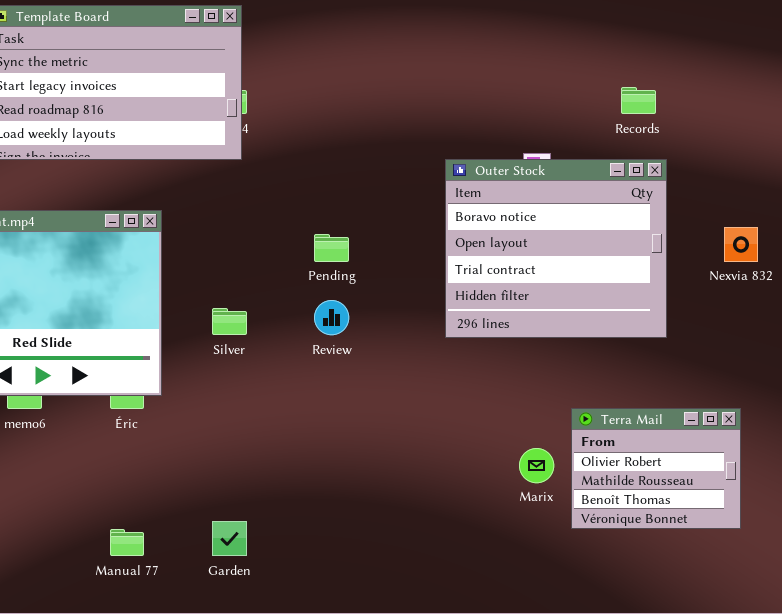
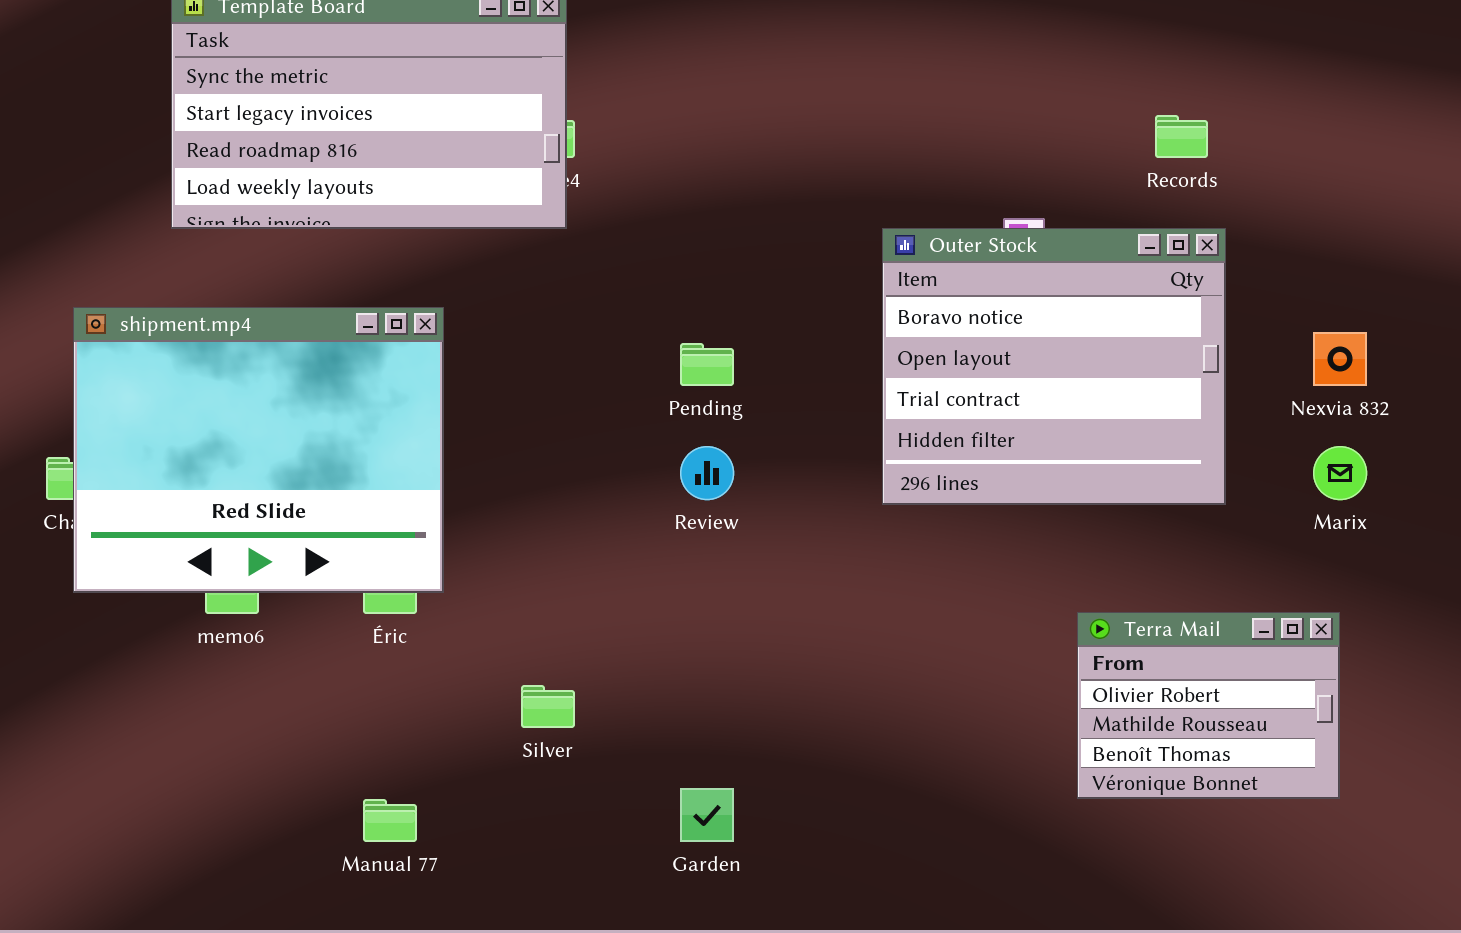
Silver: [212,308,247,335] -> [521,685,575,728], moved
Marix: [519,448,554,483] -> [1313,446,1367,500], moved
Garden: [212,521,247,556] -> [680,788,734,842], moved

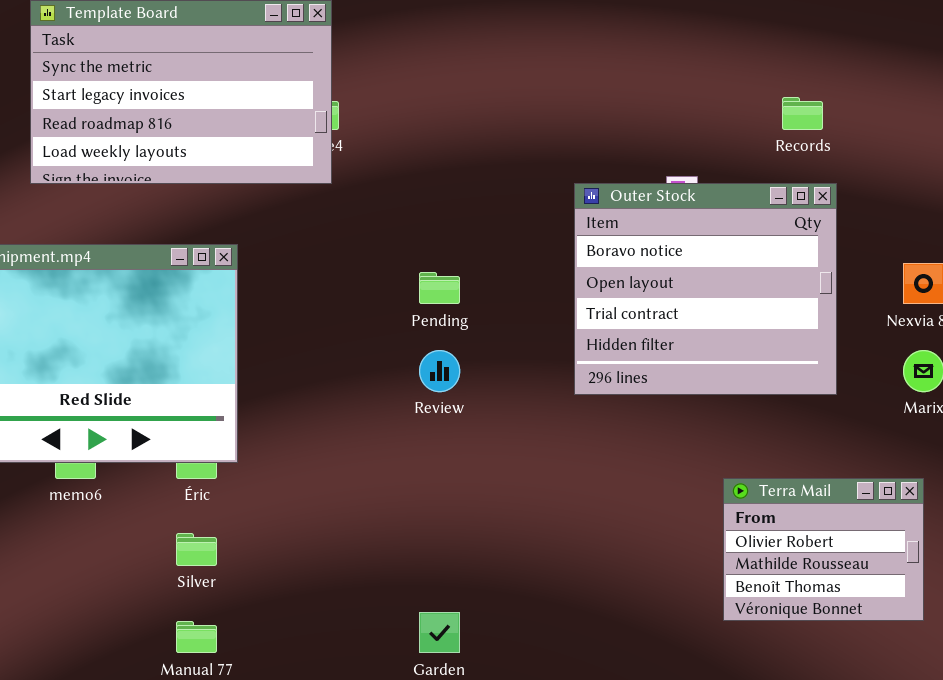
Silver: [521,685,575,728] -> [176,533,217,566], moved

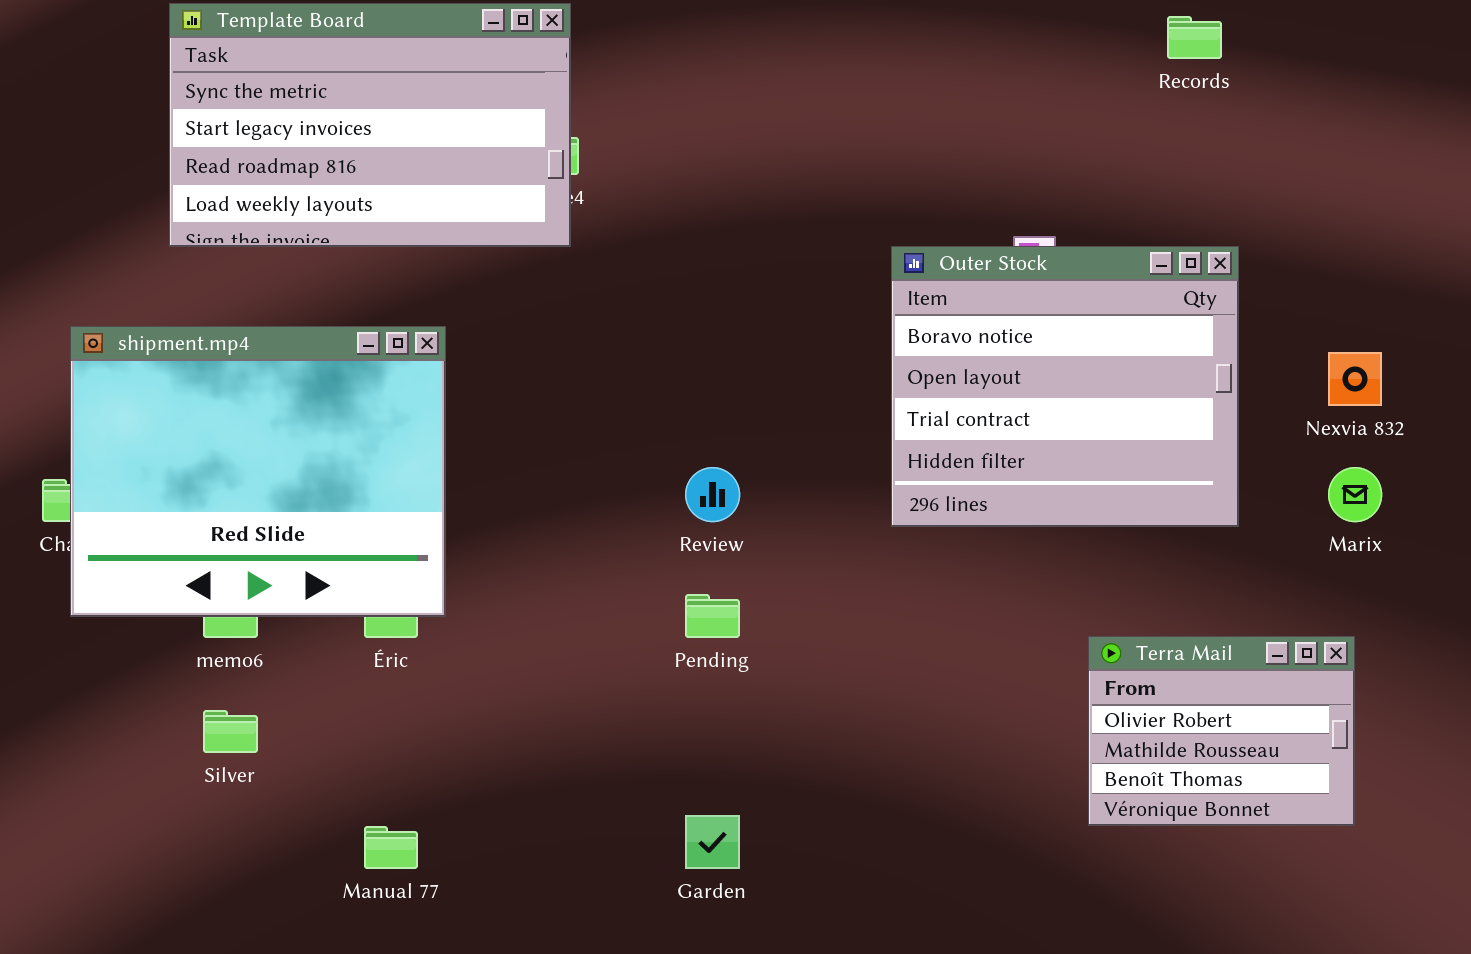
Records: [782,97,823,130] -> [1167,16,1222,59], moved
Pending: [419,272,460,304] -> [685,594,740,638], moved
Silver: [176,533,217,566] -> [203,710,258,753], moved

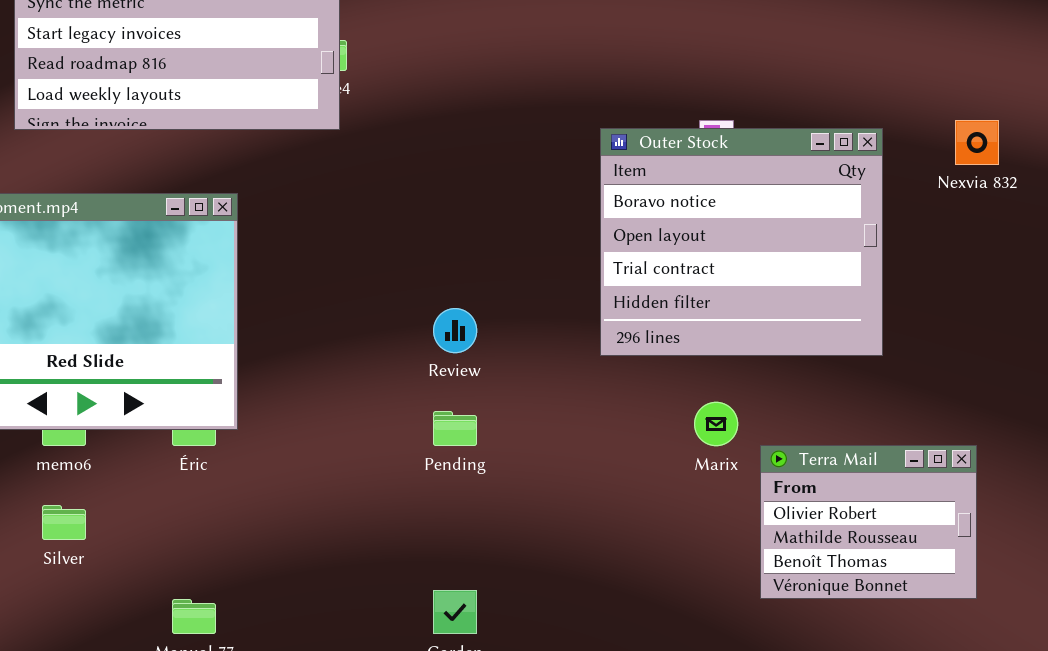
Nexvia 832: [1328,352,1382,406] -> [955,120,999,165], moved
Marix: [1328,467,1382,522] -> [694,402,738,446], moved

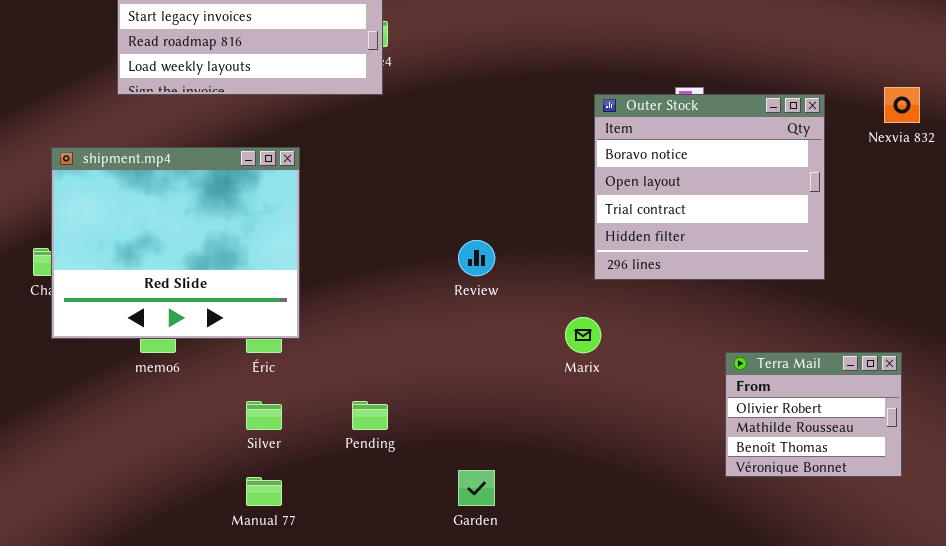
Marix: [694,402,738,446] -> [565,317,601,353], moved
Pending: [433,411,477,446] -> [352,401,388,430], moved
Silver: [42,505,86,540] -> [246,401,282,430], moved

